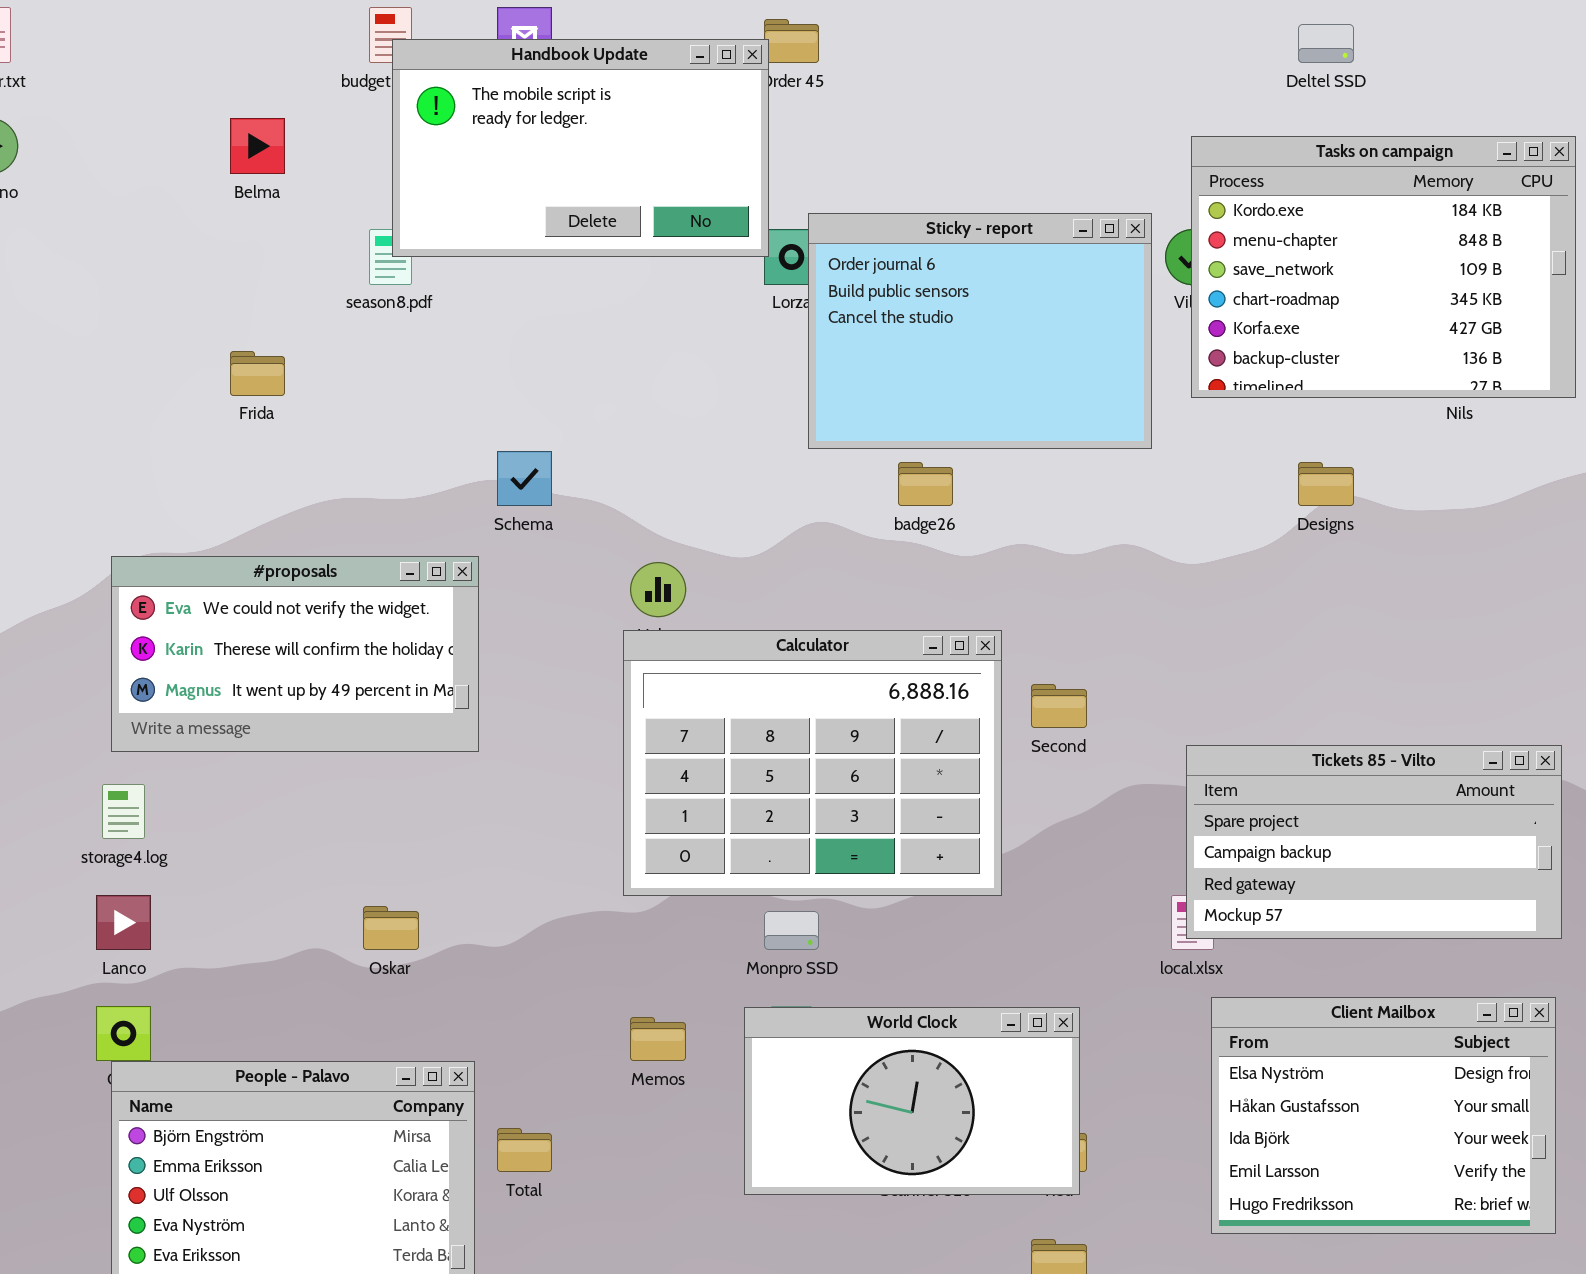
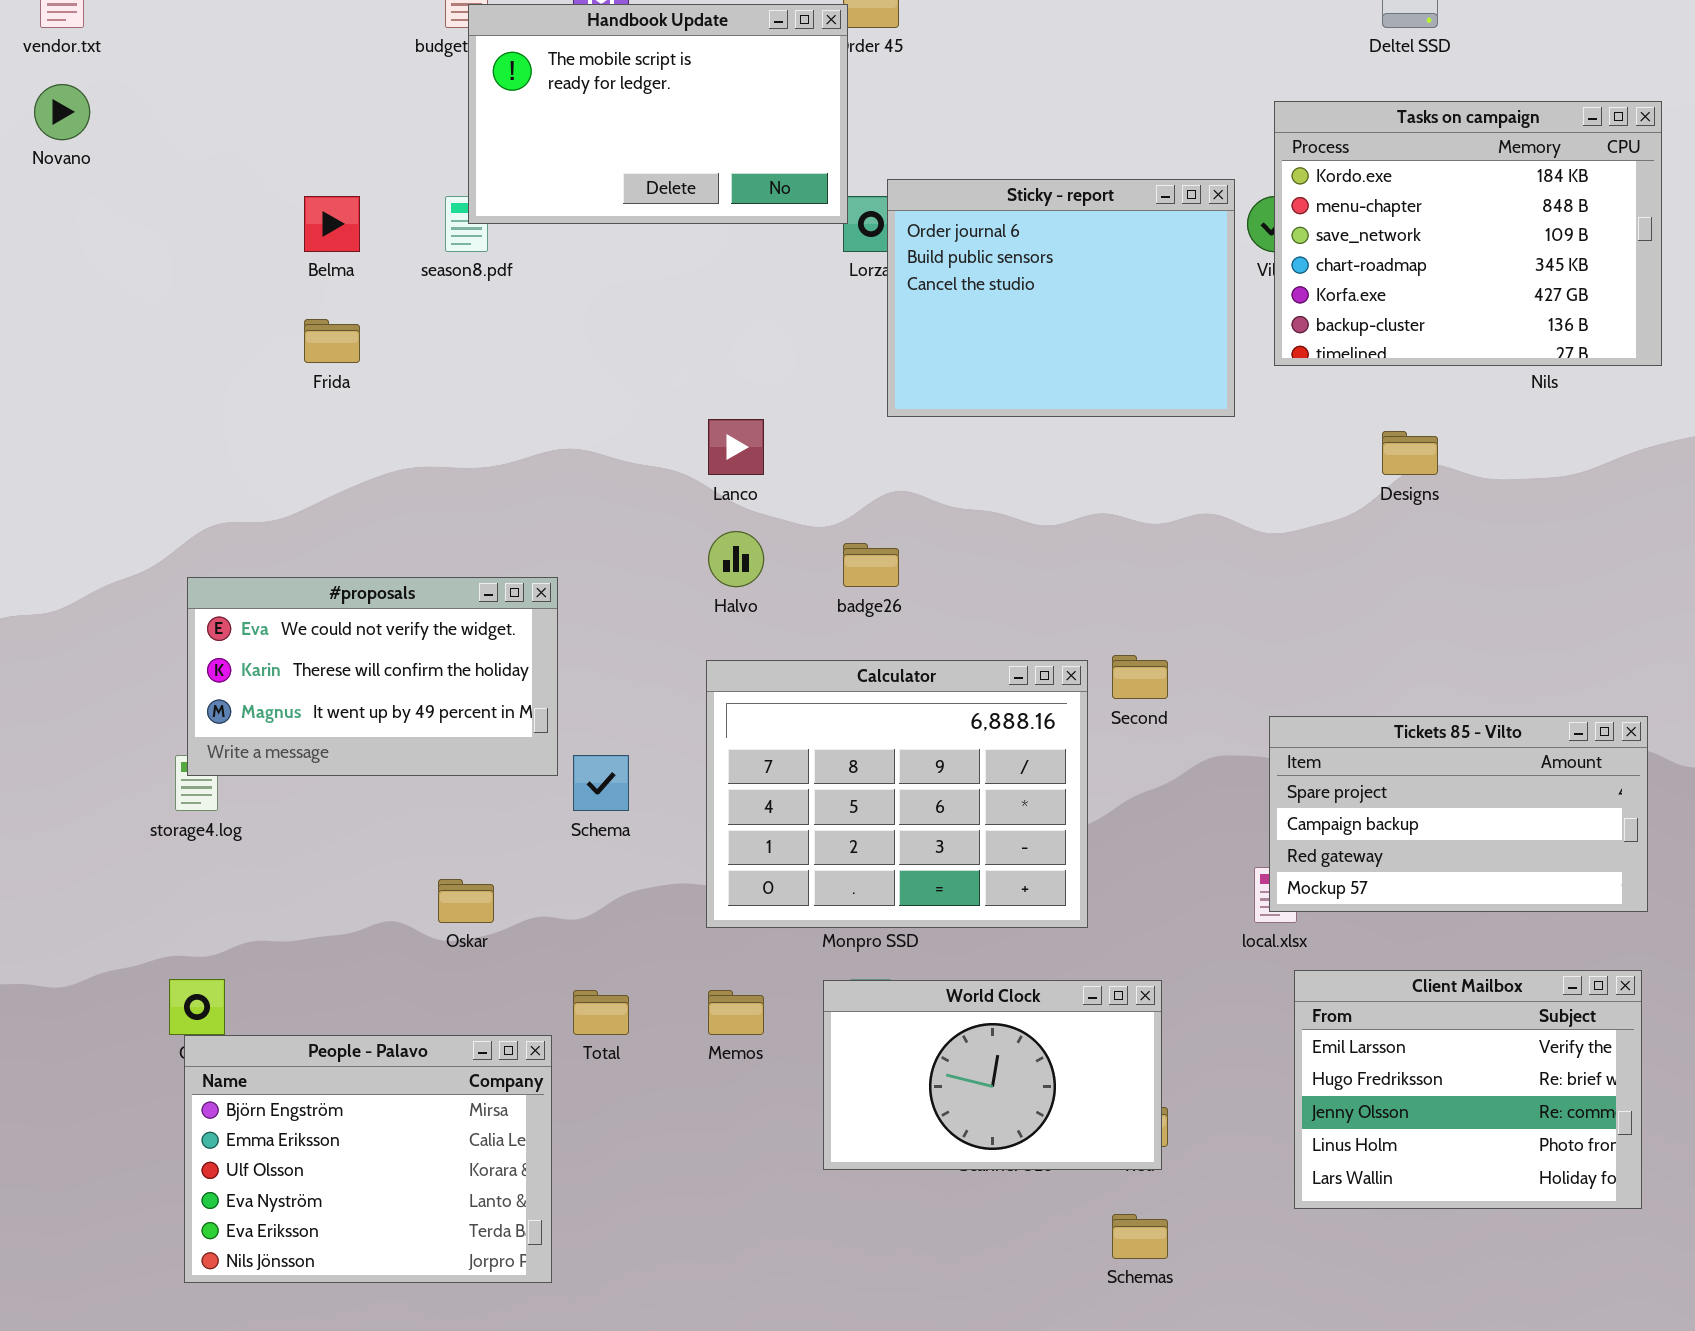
Belma: [230,118,285,174] -> [304,196,360,252], moved
Schema: [497,451,552,506] -> [573,755,629,811], moved
badge26: [898,462,953,506] -> [843,543,899,587], moved
#proposals: [111,556,479,752] -> [187,577,558,776], moved
Calculator: [623,630,1002,896] -> [706,660,1088,928], moved
Lanco: [96,895,151,950] -> [708,419,764,475], moved
Client Mailbox: [1211,997,1556,1234] -> [1294,970,1642,1209], scrolled down 3 rows
Total: [497,1128,552,1172] -> [573,990,629,1035], moved

